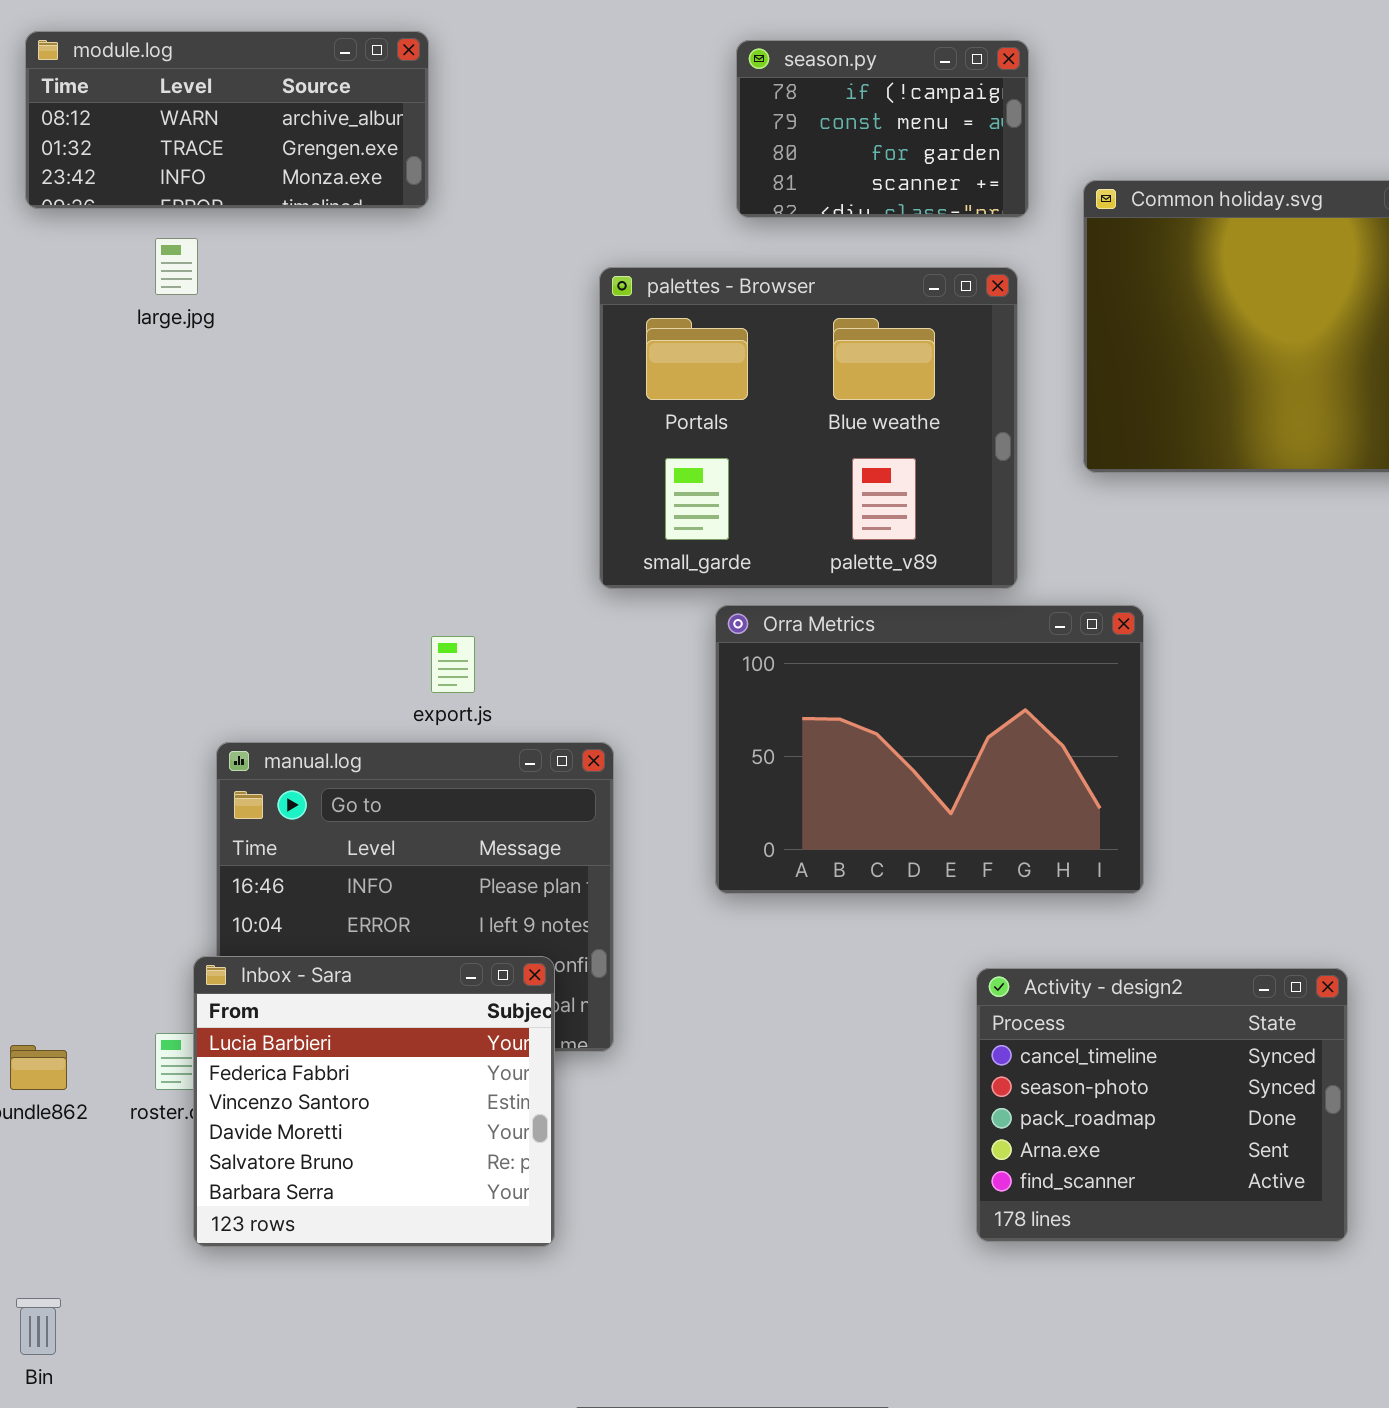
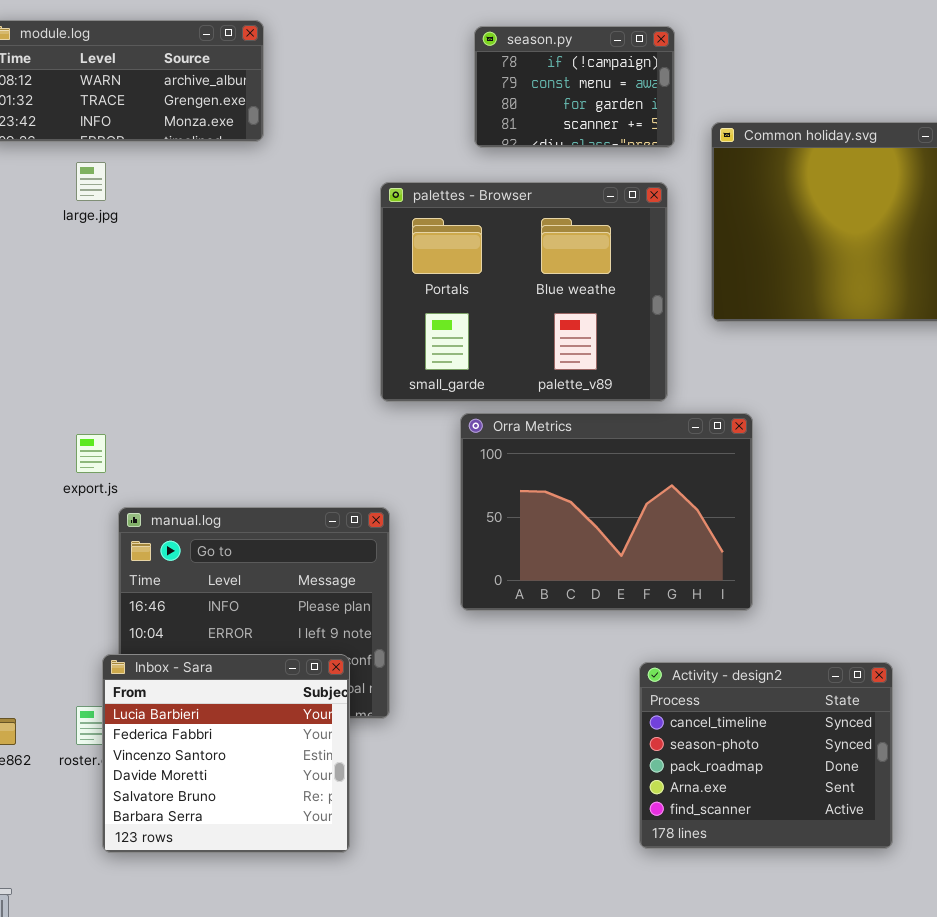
export.js: [431,636,475,693] -> [76,434,106,473], moved

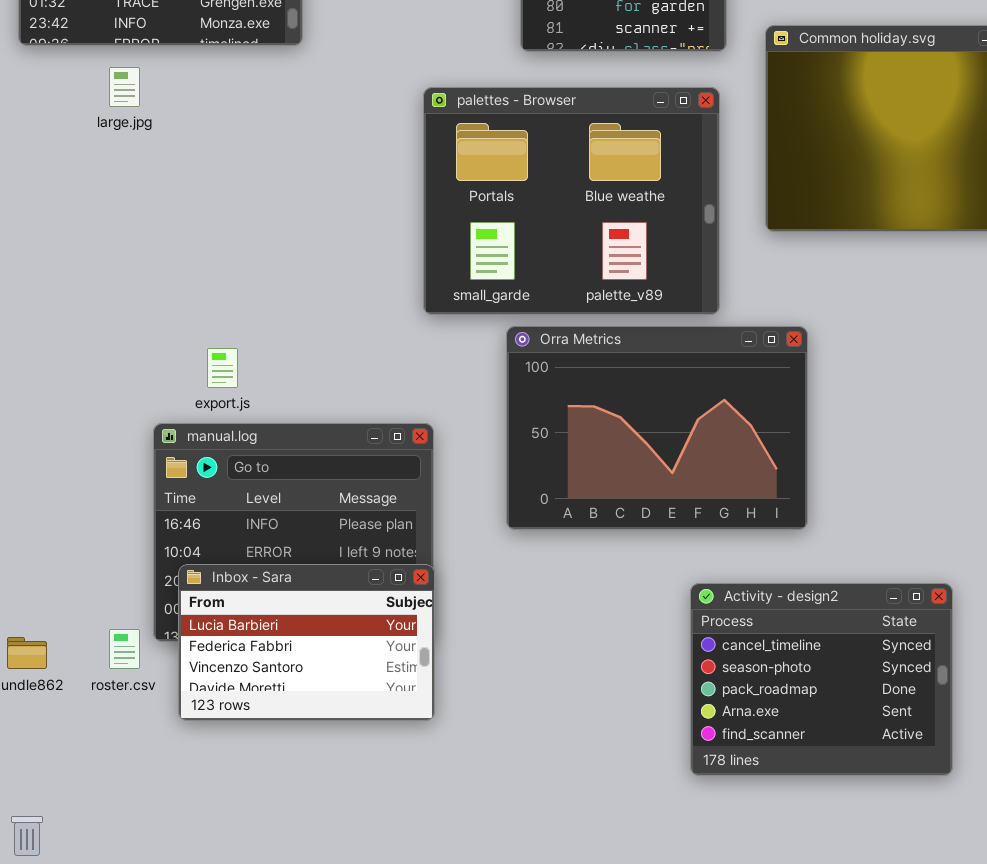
export.js: [76,434,106,473] -> [207,348,238,388], moved
Inbox - Sara: [102,654,350,853] -> [178,564,435,721], moved, resized

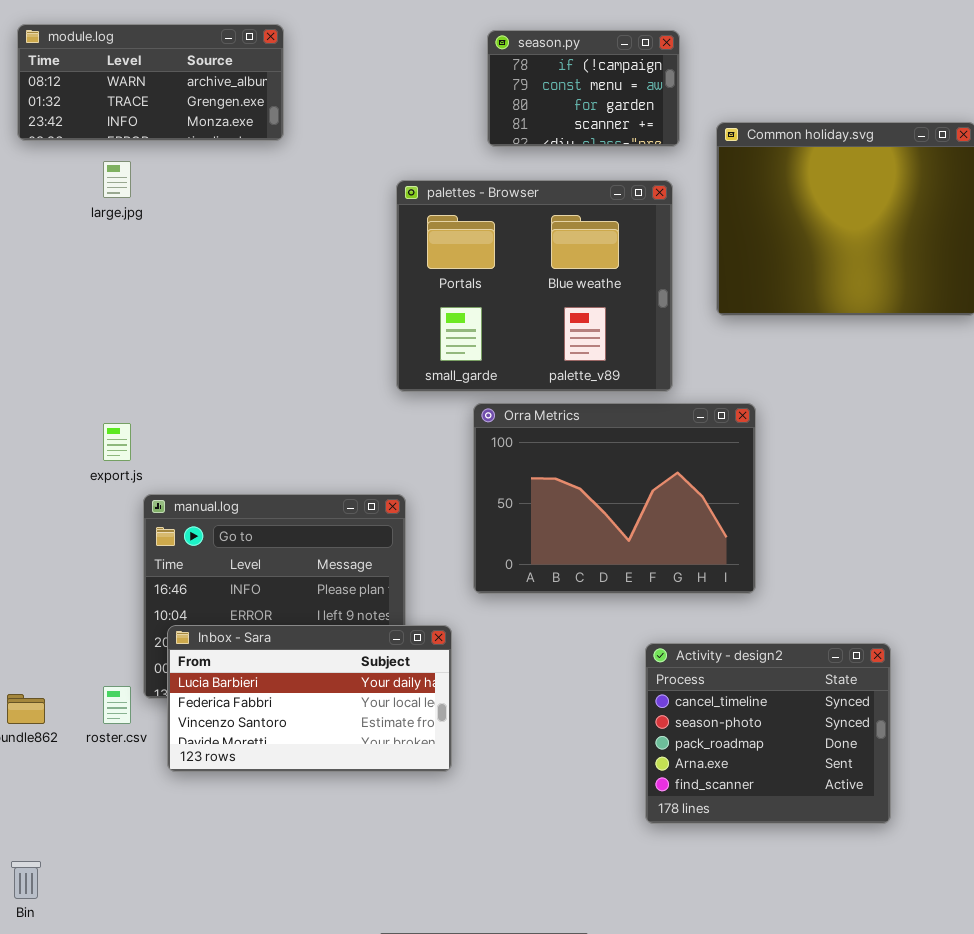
export.js: [207,348,238,388] -> [103,423,131,461], moved
Inbox - Sara: [178,564,435,721] -> [167,625,452,772], resized

